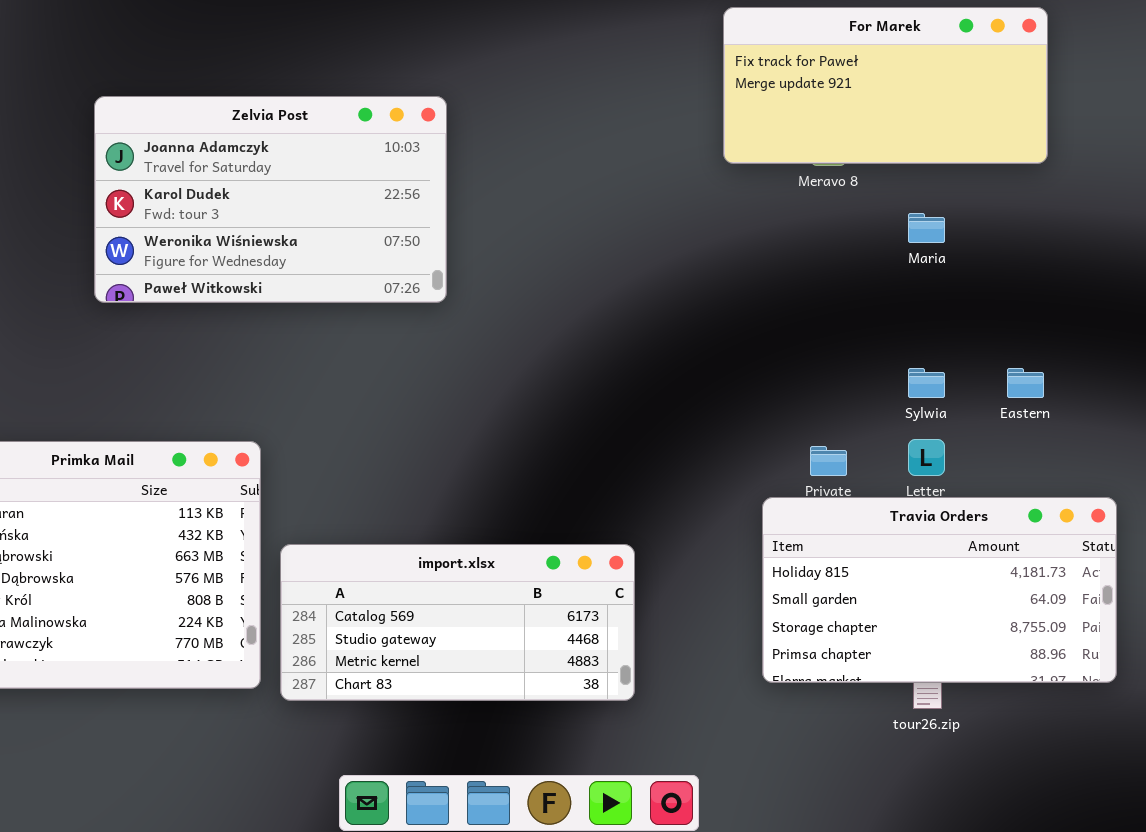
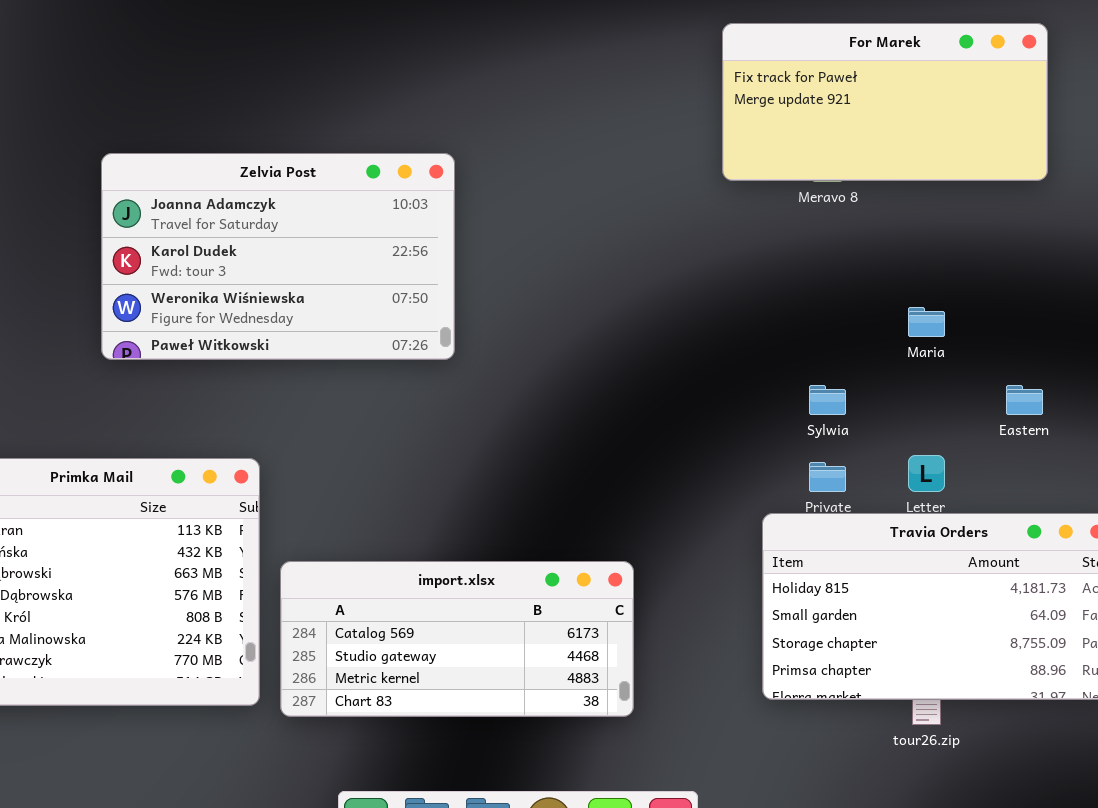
Zelvia Post: [94,96,447,303] -> [101,153,455,360], moved
Maria: [908,213,945,243] -> [908,307,945,337], moved
Sylwia: [908,368,945,398] -> [809,385,846,415], moved

